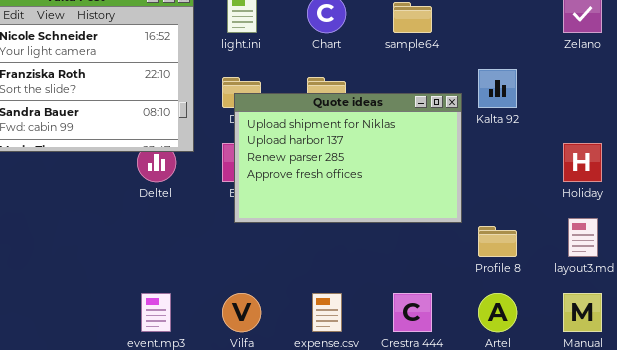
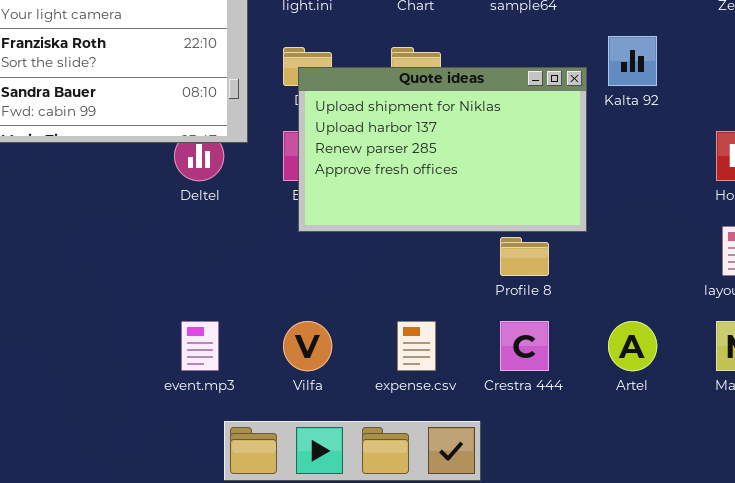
Profile 8: [478,226,517,257] -> [500,237,549,276], moved

